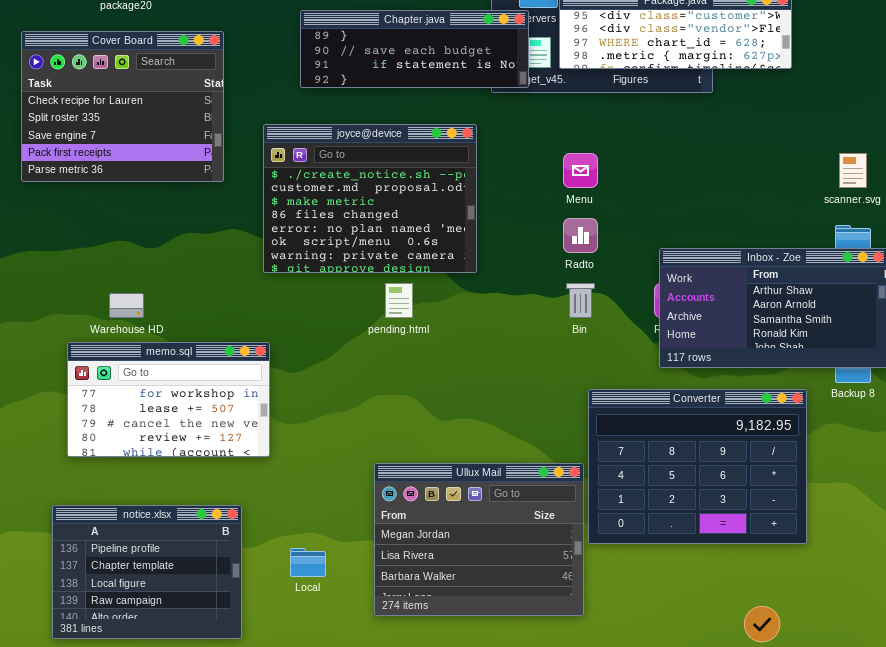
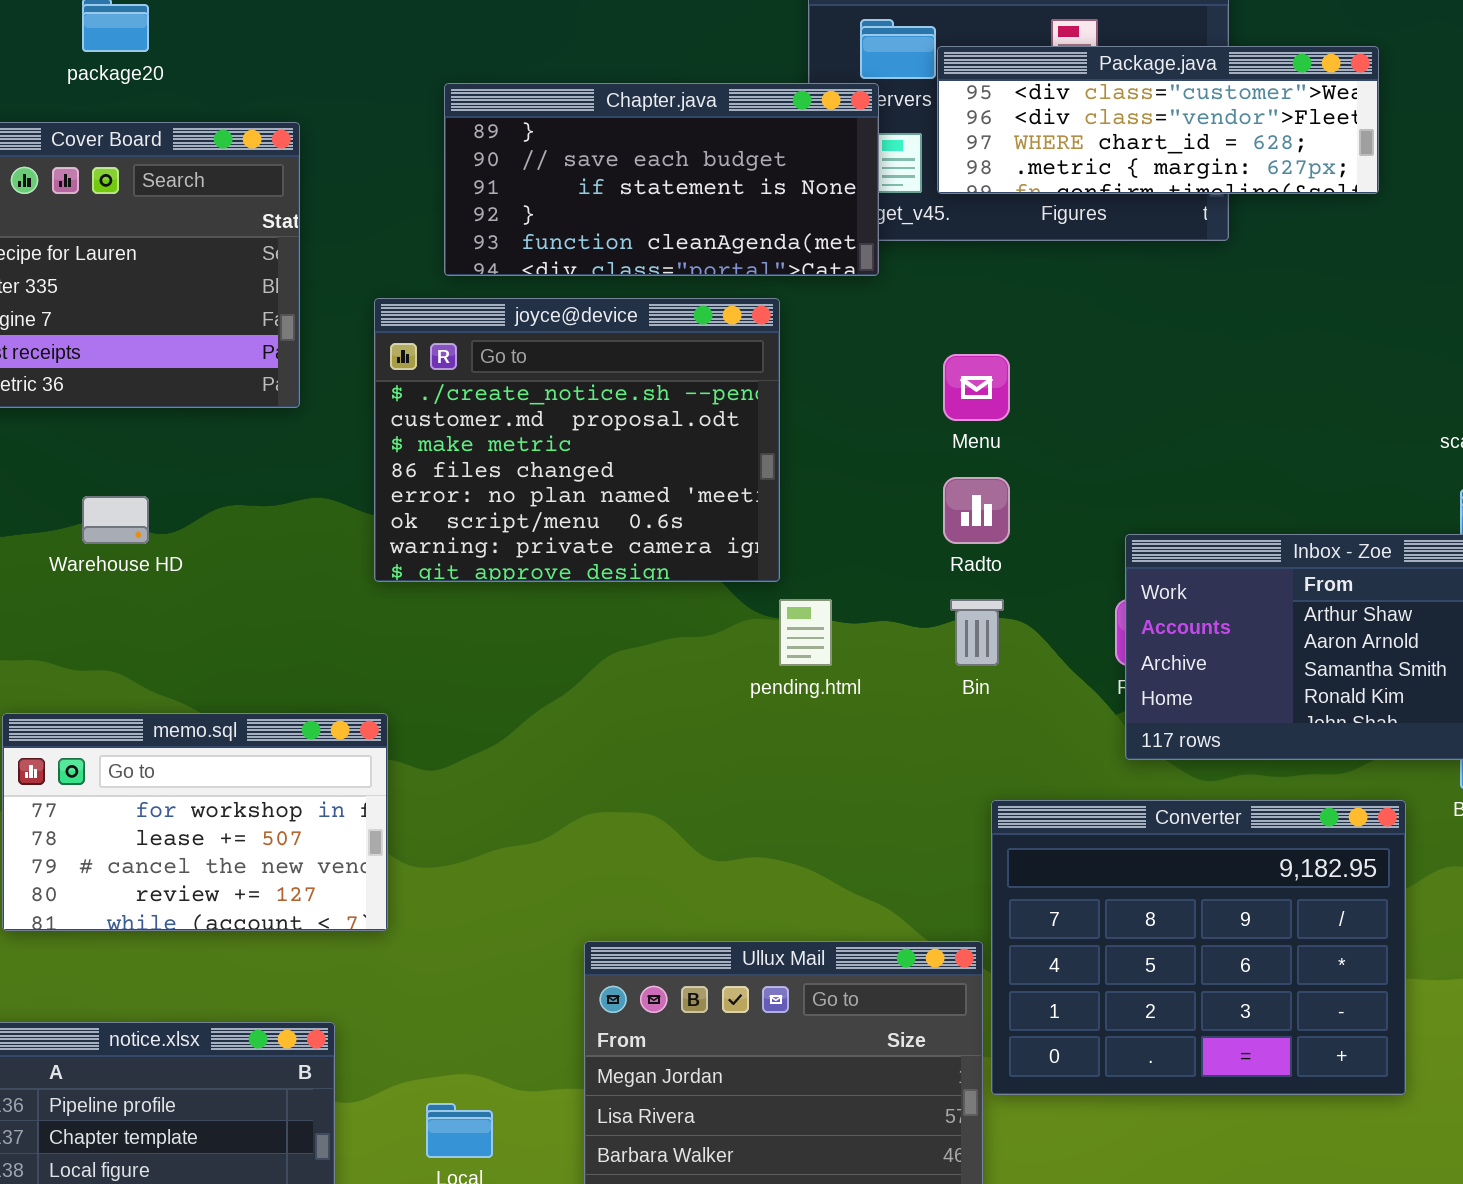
Chapter.java: [300,10,529,88] -> [444,83,879,276], resized
pending.html: [385,283,413,318] -> [779,599,832,666], moved
Warehouse HD: [109,293,144,318] -> [82,496,149,544], moved

